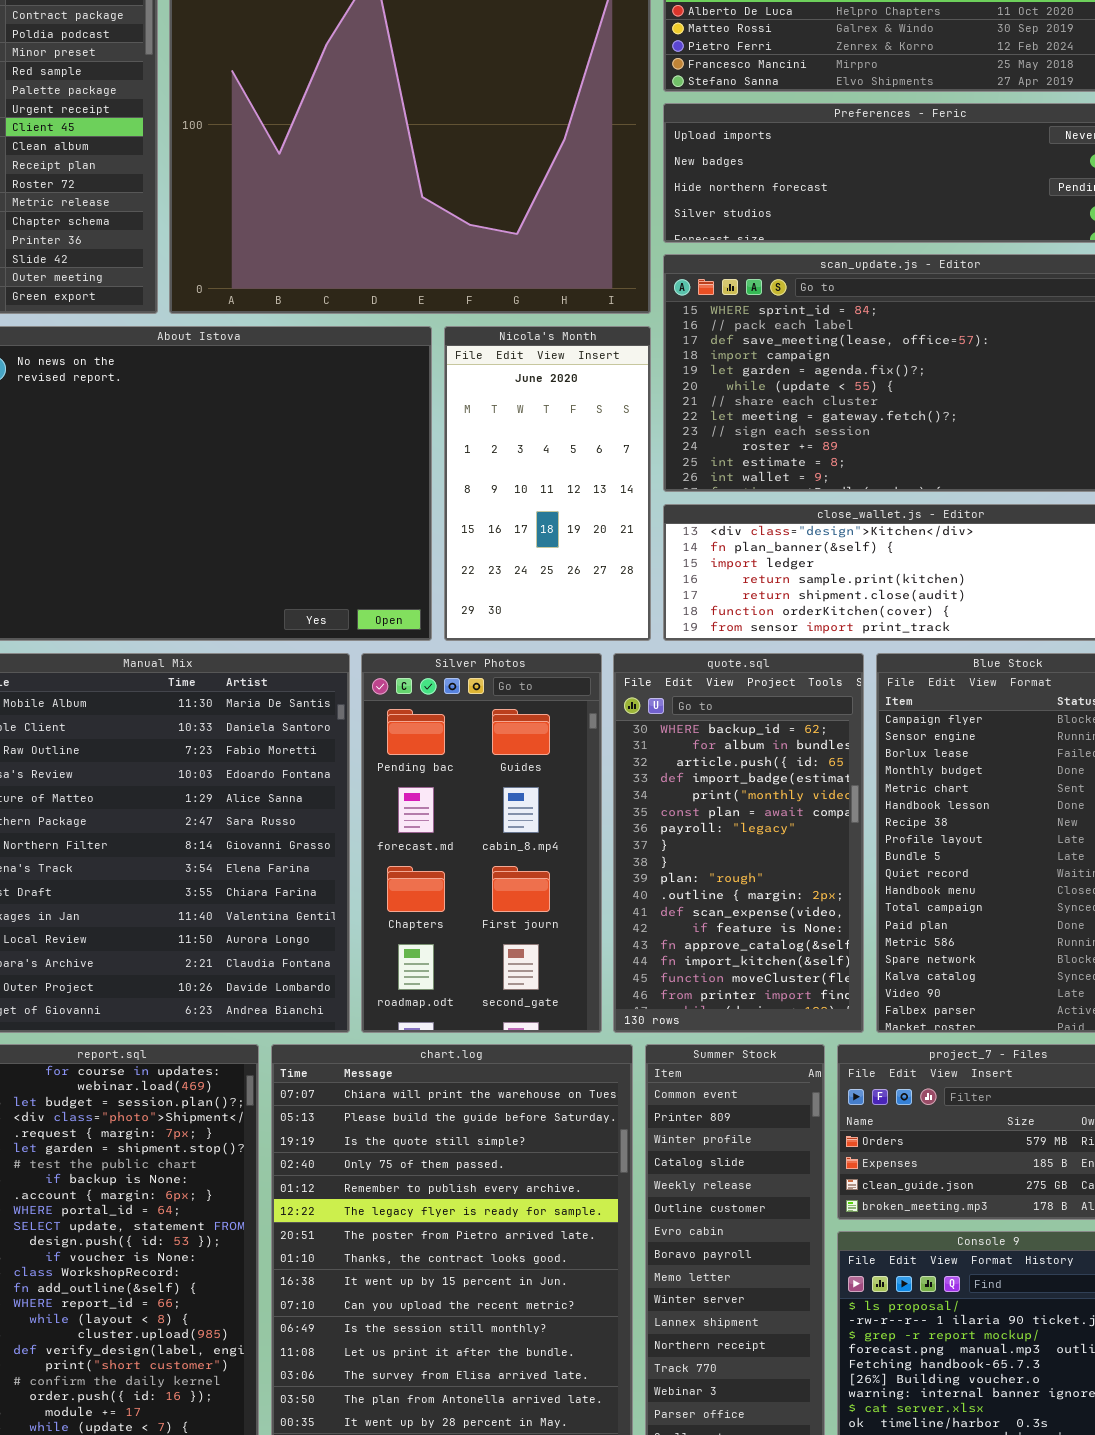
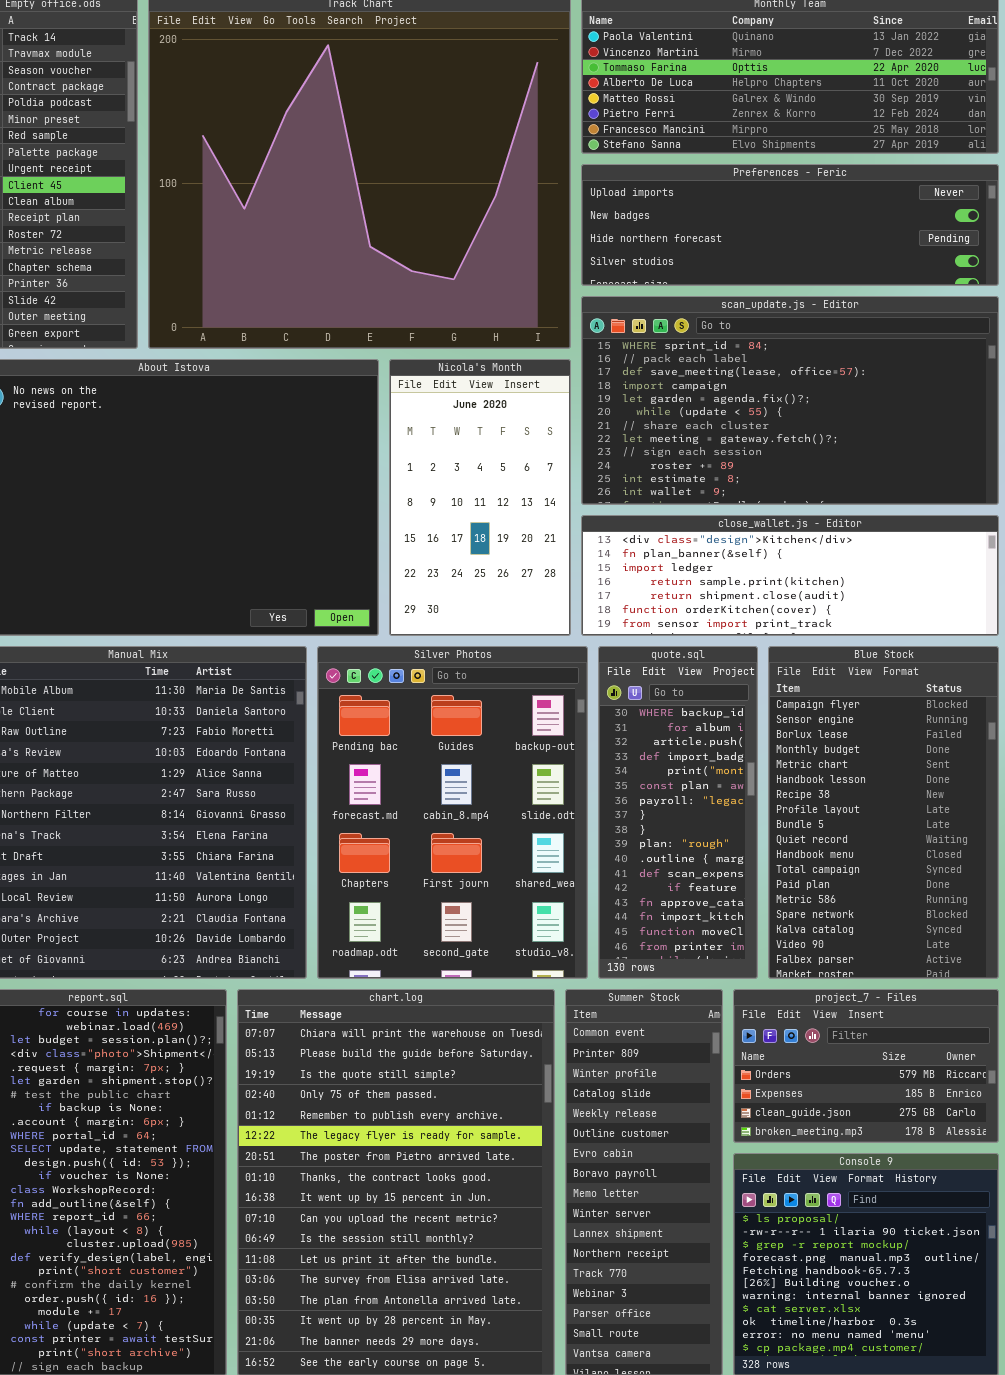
Silver Photos: [361,653,602,1033] -> [317,646,588,979], resized
quote.sql: [613,653,864,1033] -> [598,646,758,979], resized

